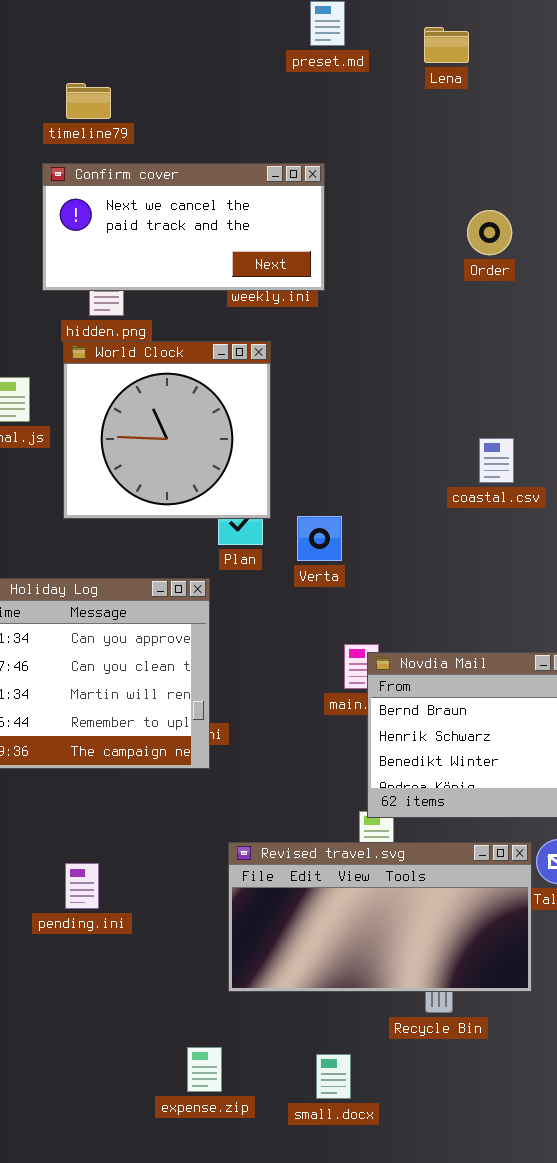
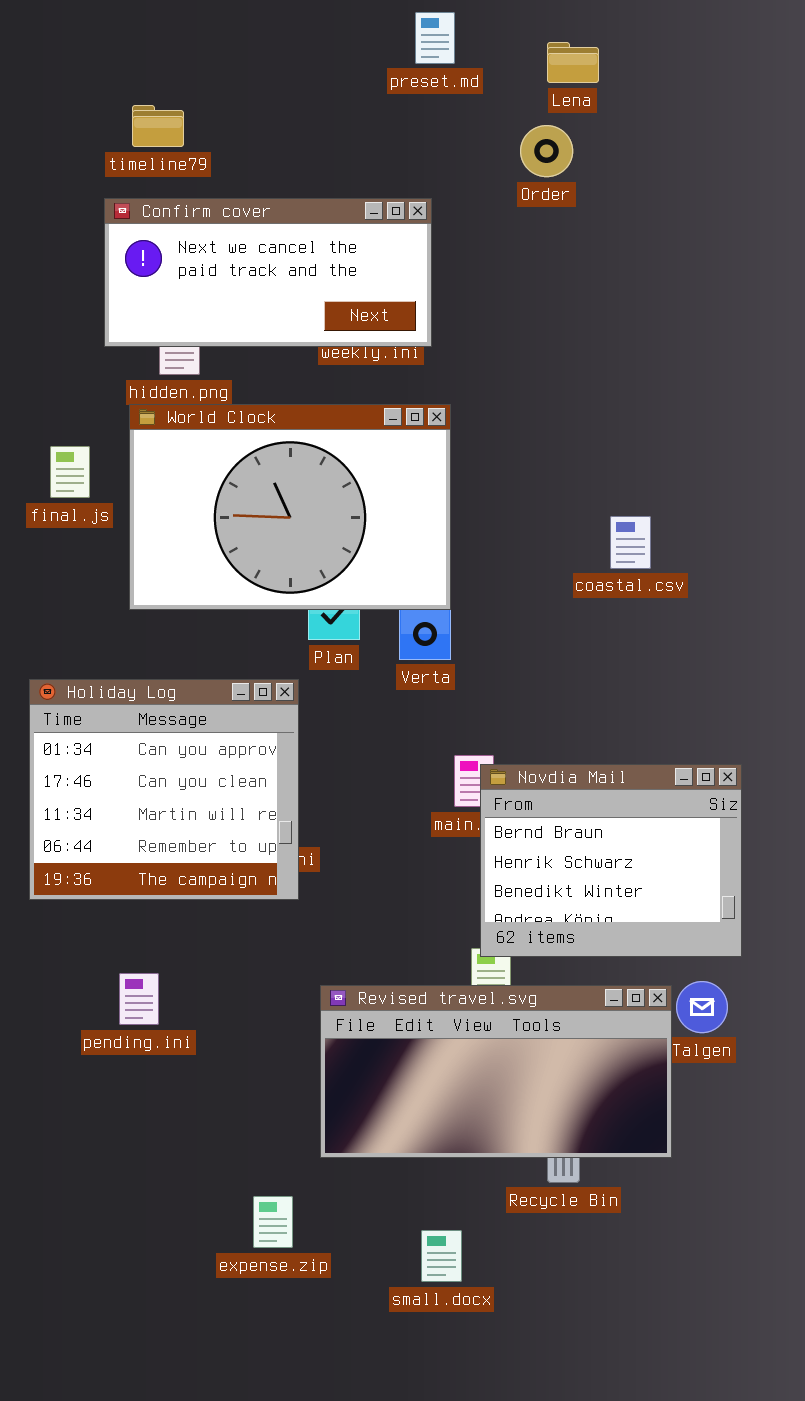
Order: [467,210,512,255] -> [520,125,573,177], moved
World Clock: [63,341,271,519] -> [129,404,451,610], resized
pending.ini: [65,863,99,909] -> [119,973,159,1025], moved
expense.zip: [187,1047,222,1092] -> [253,1196,293,1248], moved

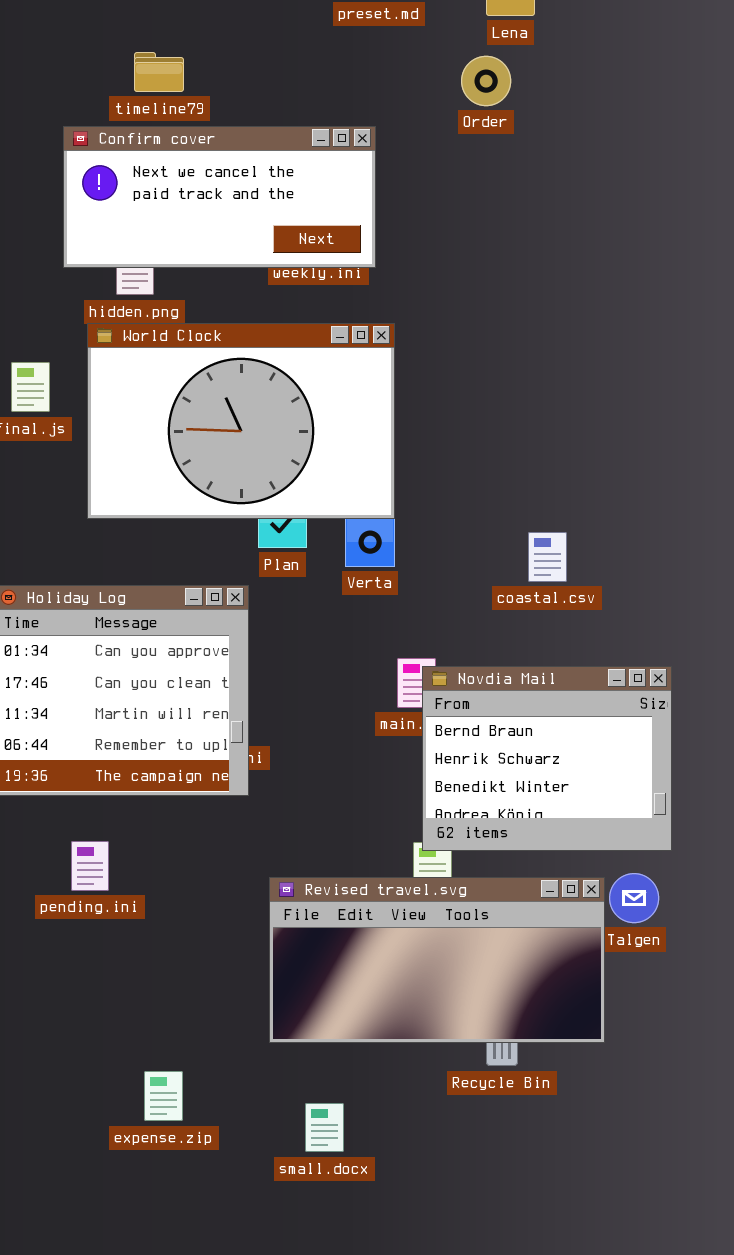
timeline79: [132,105,184,147] -> [134,52,184,92], moved
coastal.csv: [610,516,651,569] -> [528,532,567,582], moved
pending.ini: [119,973,159,1025] -> [71,841,109,891], moved
expense.zip: [253,1196,293,1248] -> [144,1071,183,1121], moved
small.docx: [421,1230,462,1282] -> [305,1103,344,1152], moved

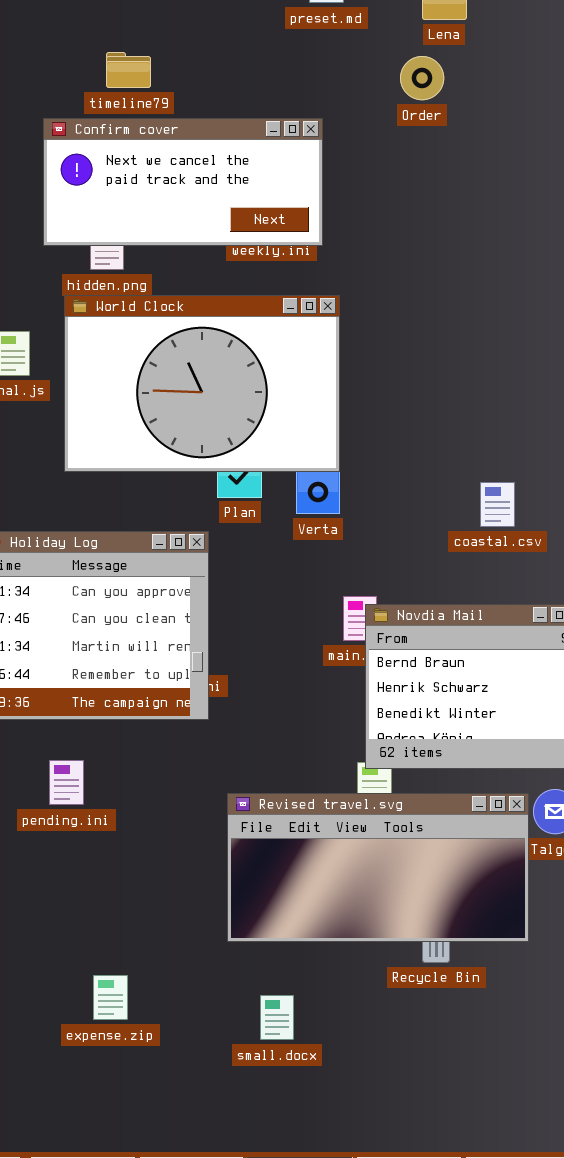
coastal.csv: [528,532,567,582] -> [480,482,515,527], moved
expense.zip: [144,1071,183,1121] -> [93,975,128,1020], moved

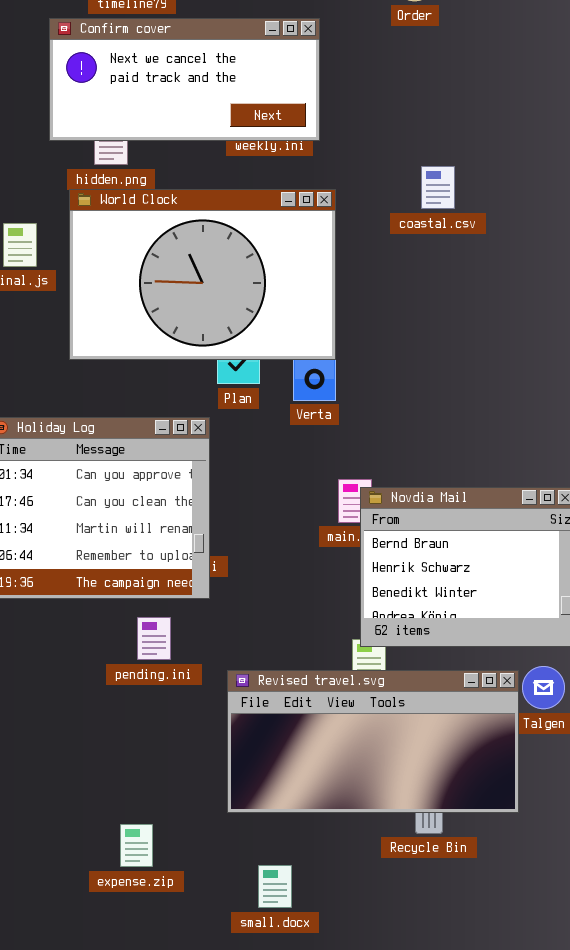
coastal.csv: [480,482,515,527] -> [421,166,455,209], moved
pending.ini: [49,760,84,805] -> [137,617,171,660], moved
expense.zip: [93,975,128,1020] -> [120,824,153,867], moved

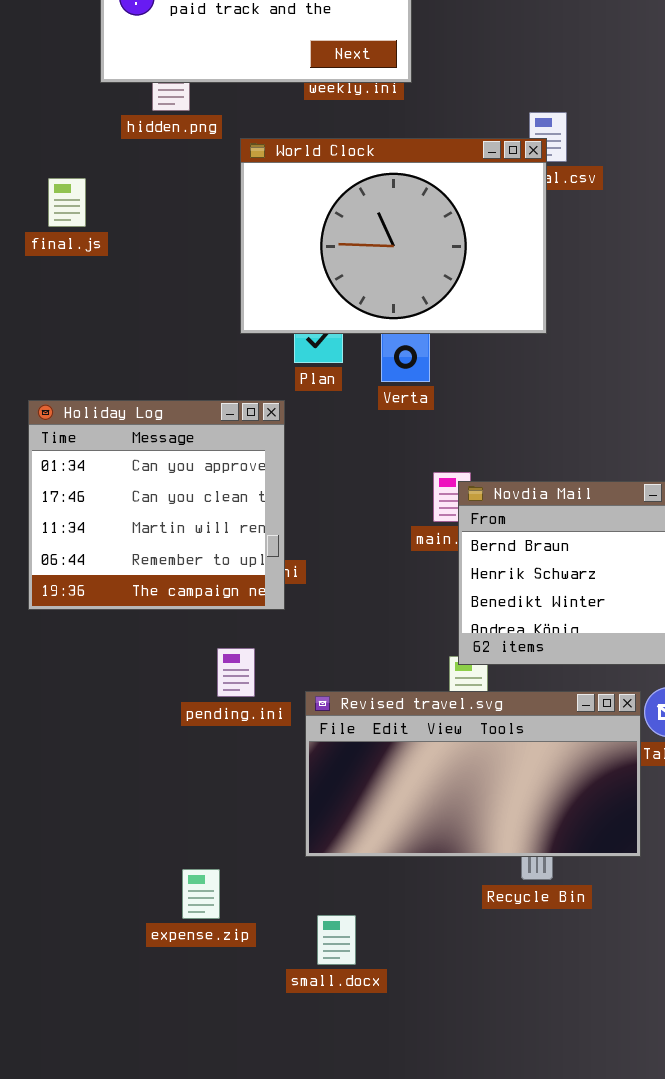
World Clock: [69,189,336,360] -> [240,138,547,334], moved
pending.ini: [137,617,171,660] -> [217,648,255,697], moved
small.docx: [258,865,292,908] -> [317,915,356,965], moved

